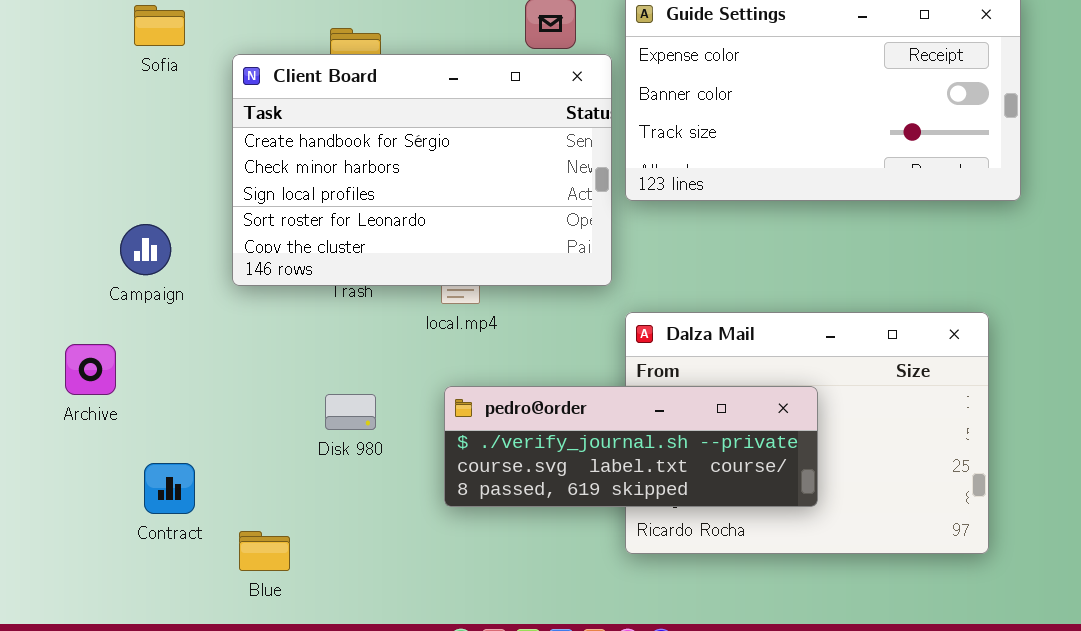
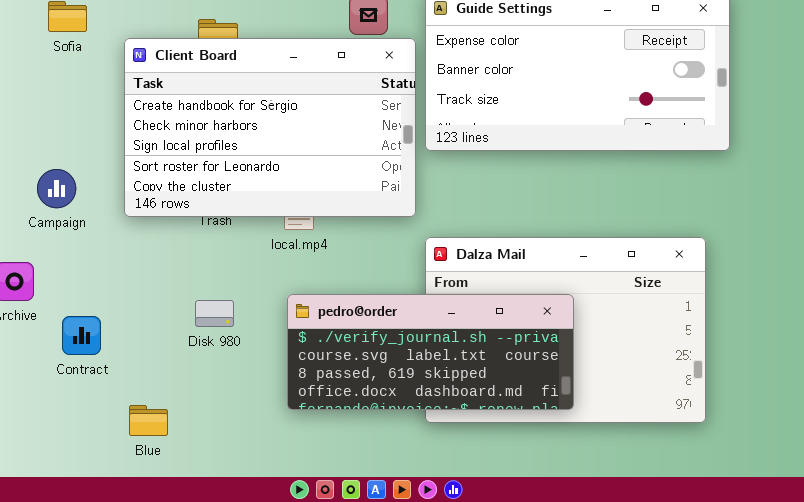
pedro@order: [444,386,818,507] -> [287,294,574,410], resized
Contract: [144,463,195,514] -> [62,316,101,355], moved

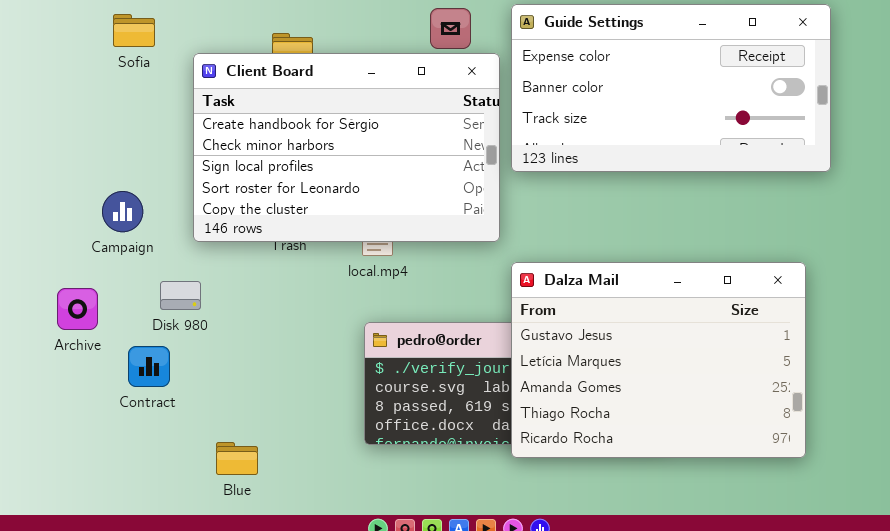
Dalza Mail: [425,237,706,423] -> [511,262,806,458], raised
Disk 980: [195,300,234,327] -> [160,281,201,310], moved
Blue: [129,405,168,436] -> [216,442,258,475], moved

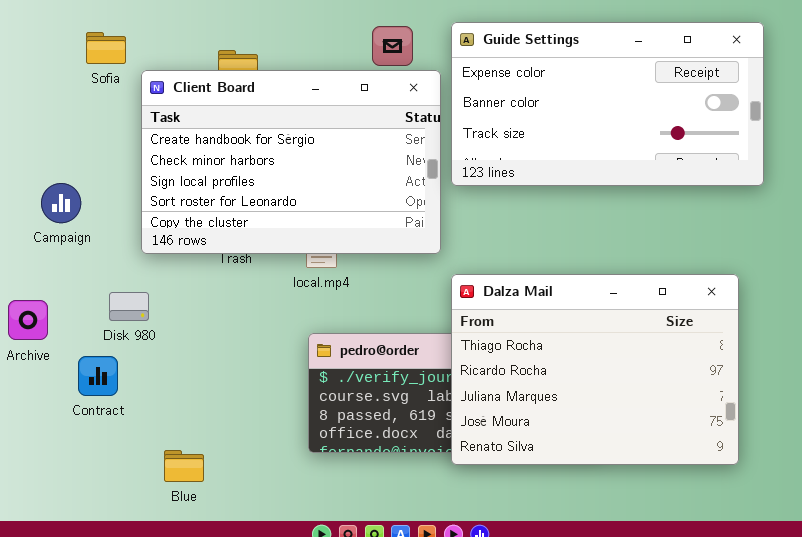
Sofia: [113,14,155,47] -> [86,32,126,64], moved
Campaign: [102,191,143,232] -> [41,183,81,223], moved
Dalza Mail: [511,262,806,458] -> [451,274,739,465], scrolled down 3 rows

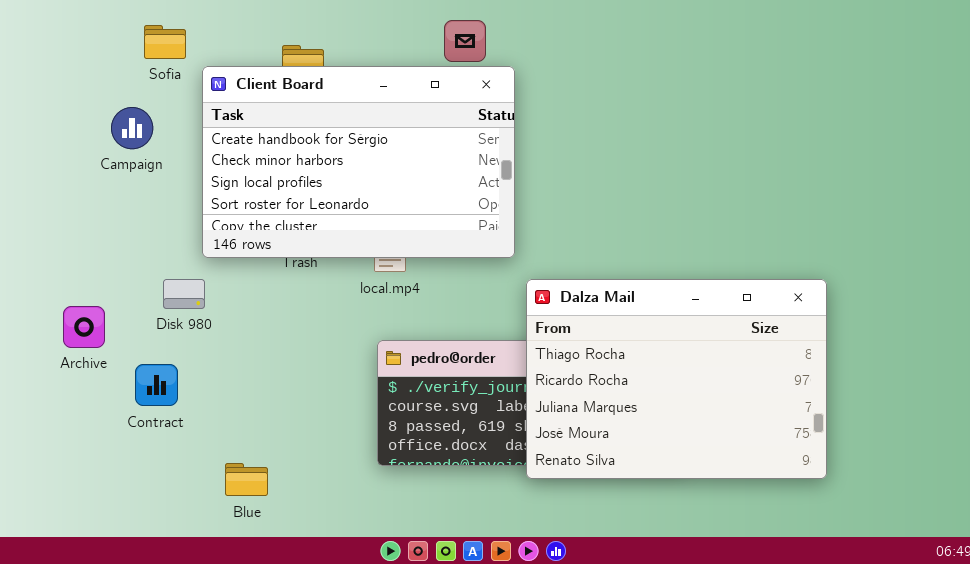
Guide Settings: [451,22,764,186] -> none, closed
Campaign: [41,183,81,223] -> [111,107,153,149], moved
Disk 980: [109,292,149,321] -> [163,279,205,309], moved

